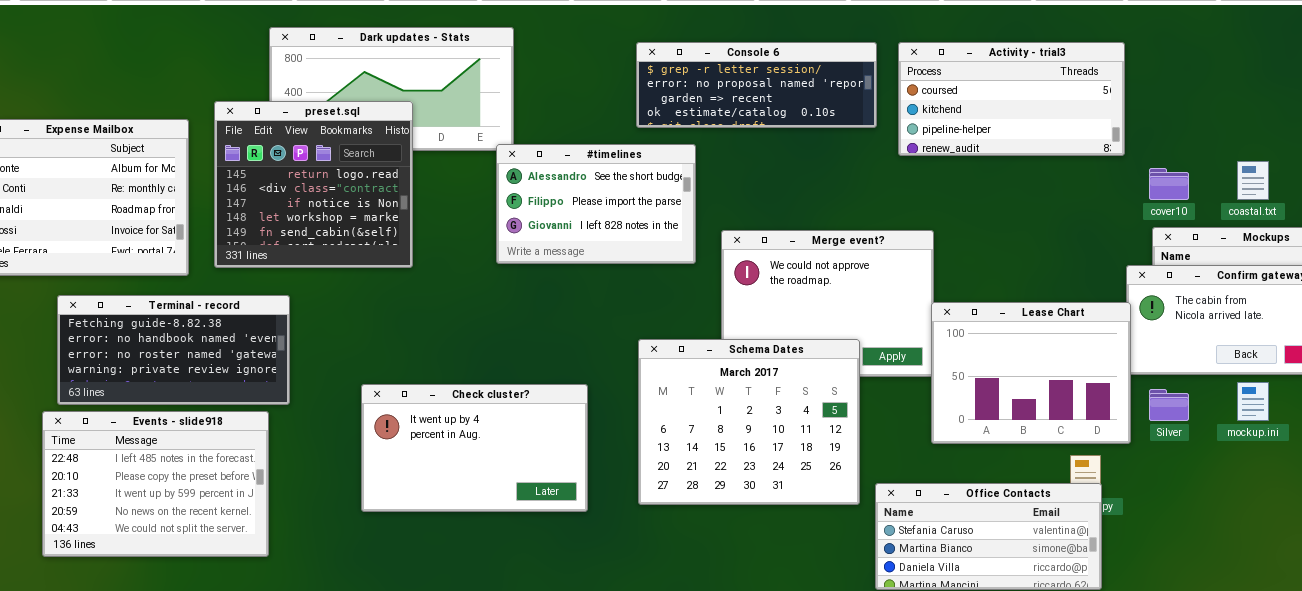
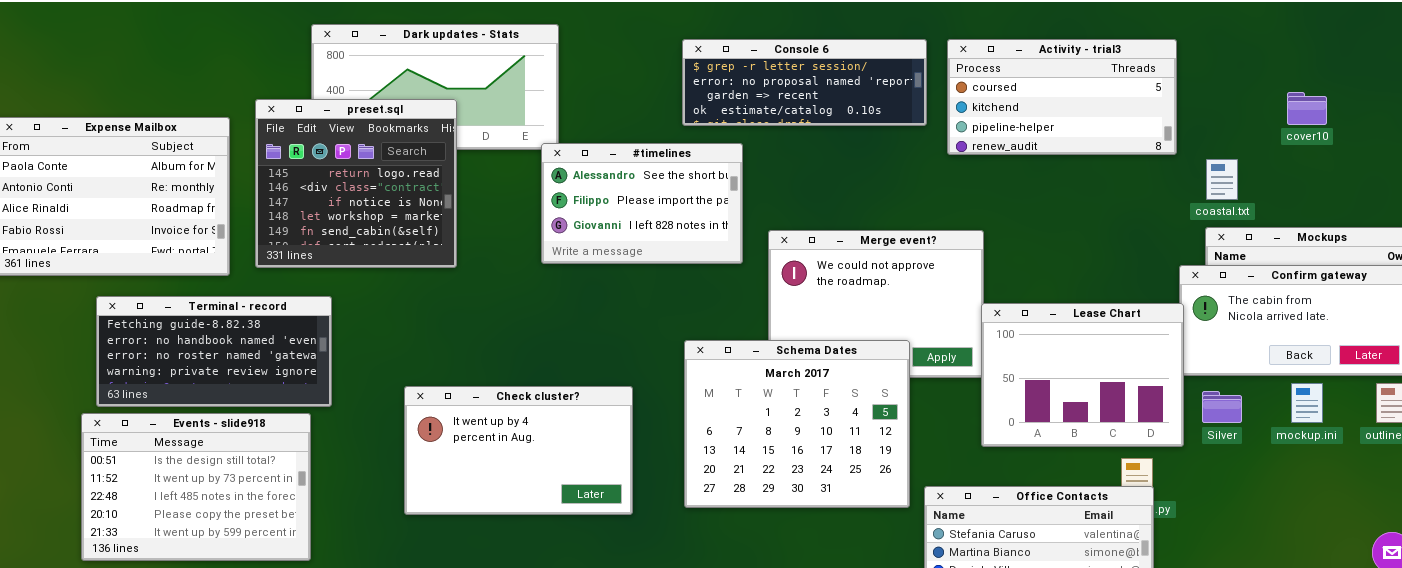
coastal.txt: [1237,161,1269,200] -> [1206,159,1238,200], moved
cover10: [1149,168,1189,200] -> [1287,92,1327,125], moved
Events - slide918: [42,411,269,557] -> [81,413,311,561], scrolled up 2 rows

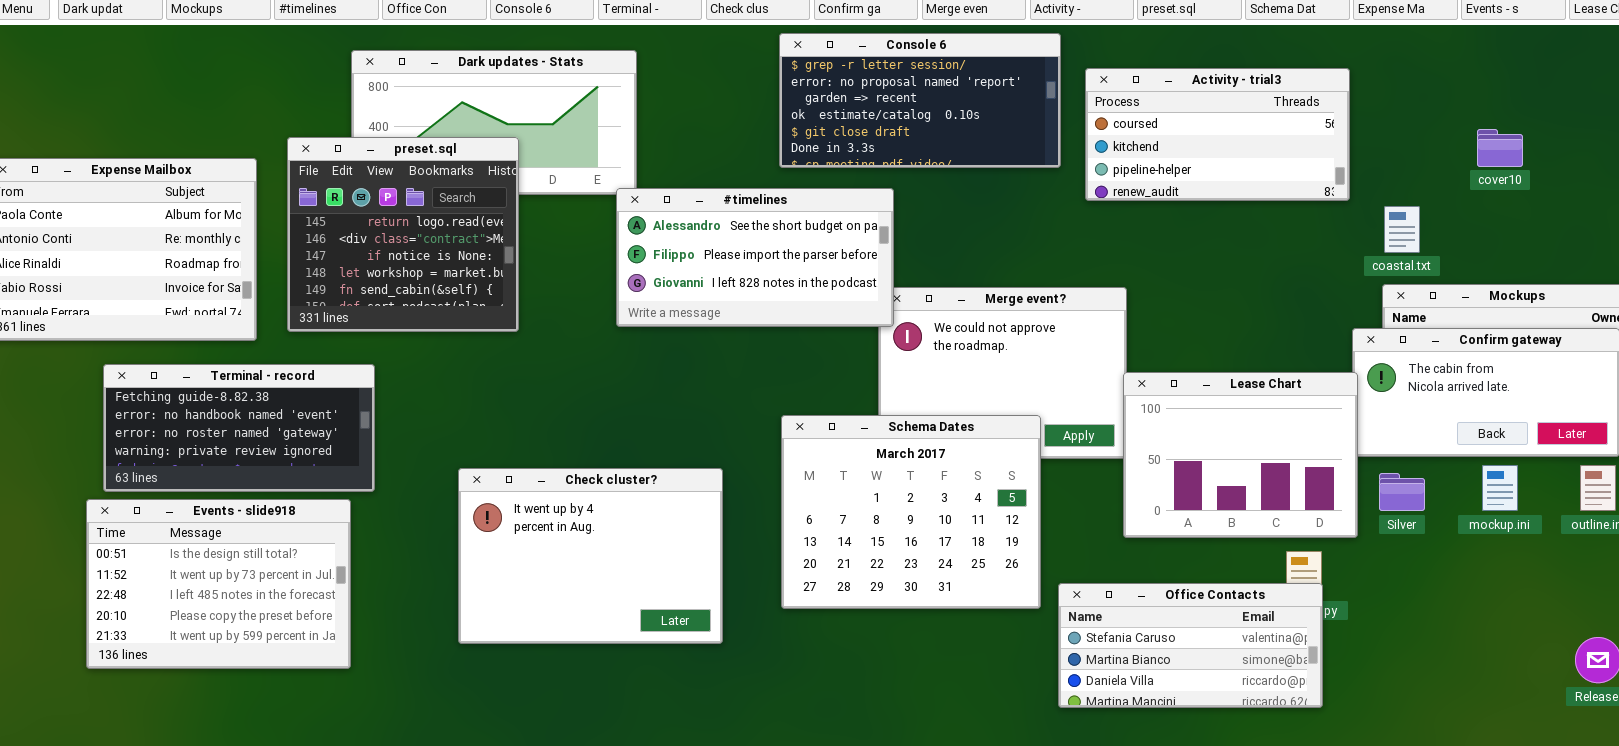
Console 6: [682,39,927,126] -> [779,33,1061,168], resized
#timelines: [541,143,743,264] -> [616,188,894,327], resized
Check cluster?: [404,386,633,515] -> [458,468,723,644], resized

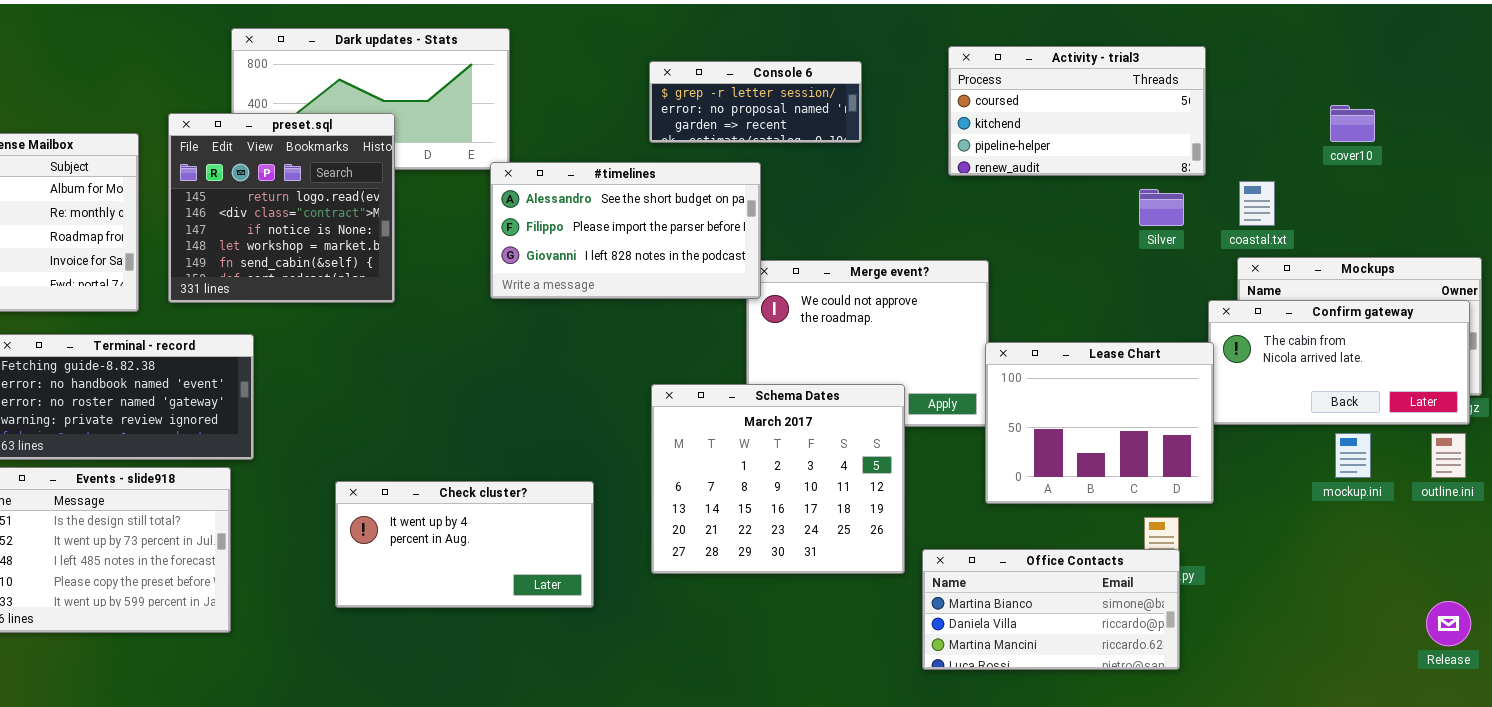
Console 6: [779,33,1061,168] -> [649,61,862,143], resized
Check cluster?: [458,468,723,644] -> [335,481,594,608], resized
Silver: [1379,473,1425,511] -> [1139,189,1184,226], moved
Office Contacts: [1058,583,1323,708] -> [922,549,1180,670], scrolled down 1 row

